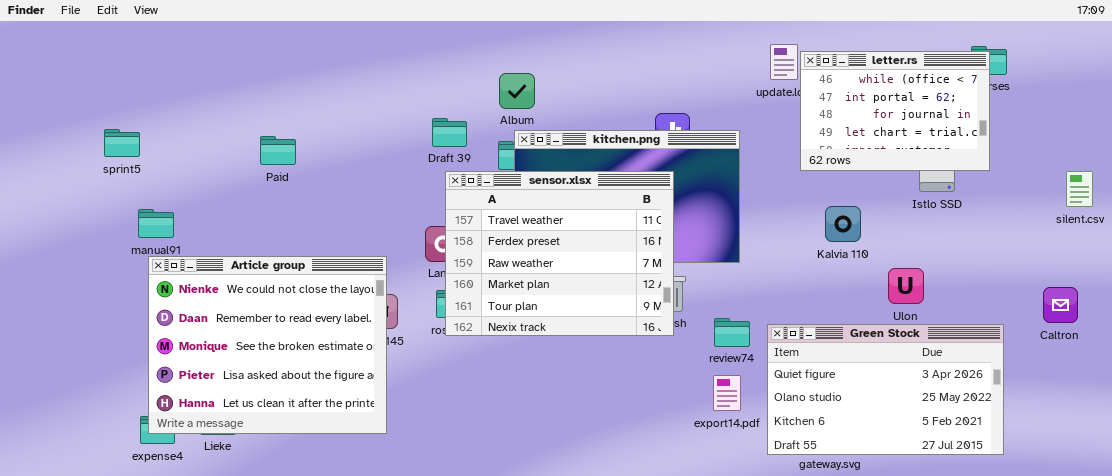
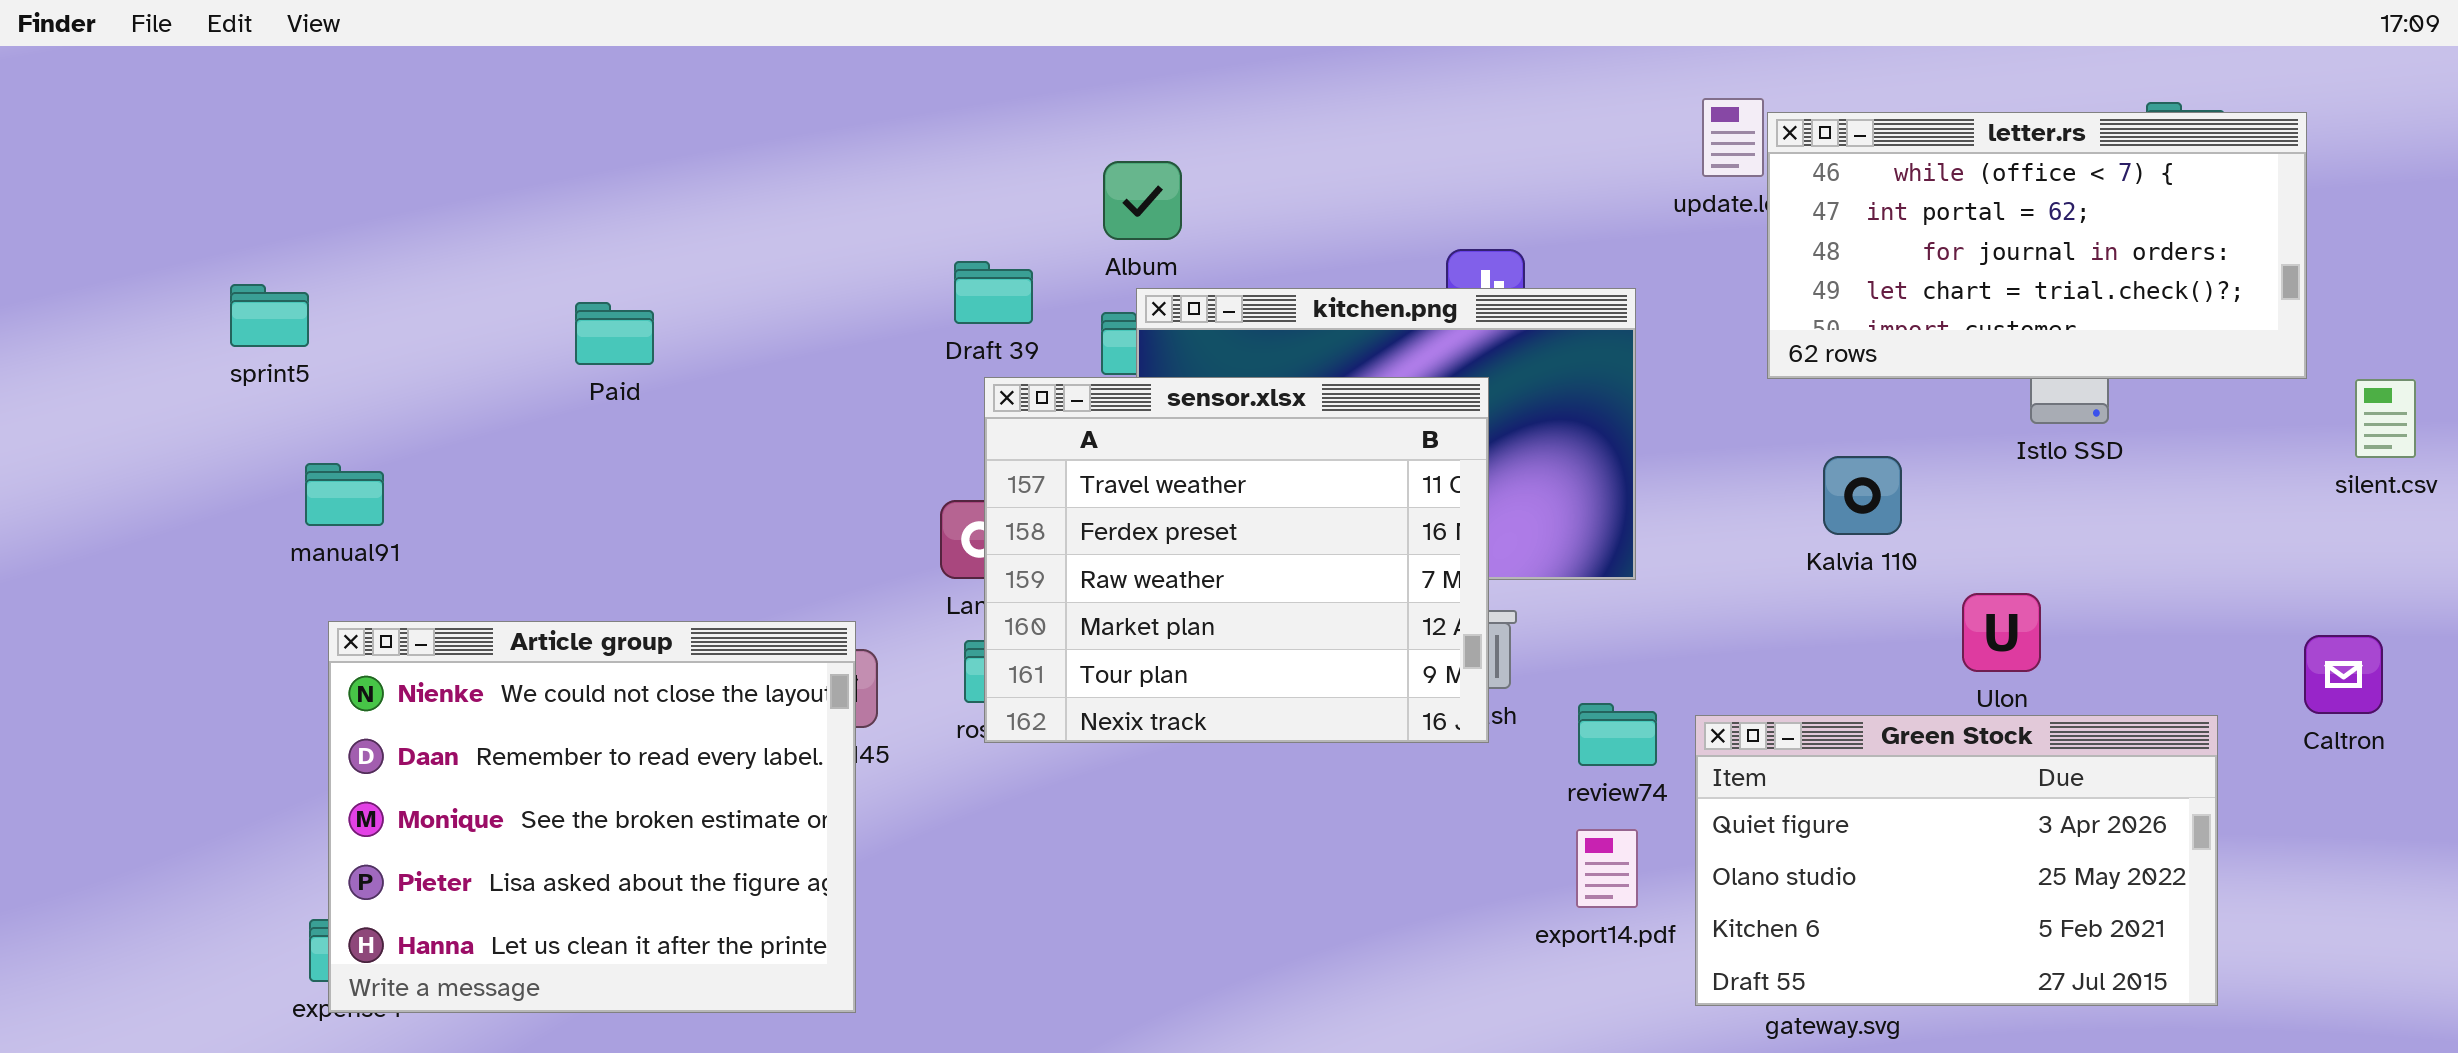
letter.rs: [800,51,990,171] -> [1767,112,2307,379], resized
Article group: [148,256,387,434] -> [328,621,856,1013], moved

